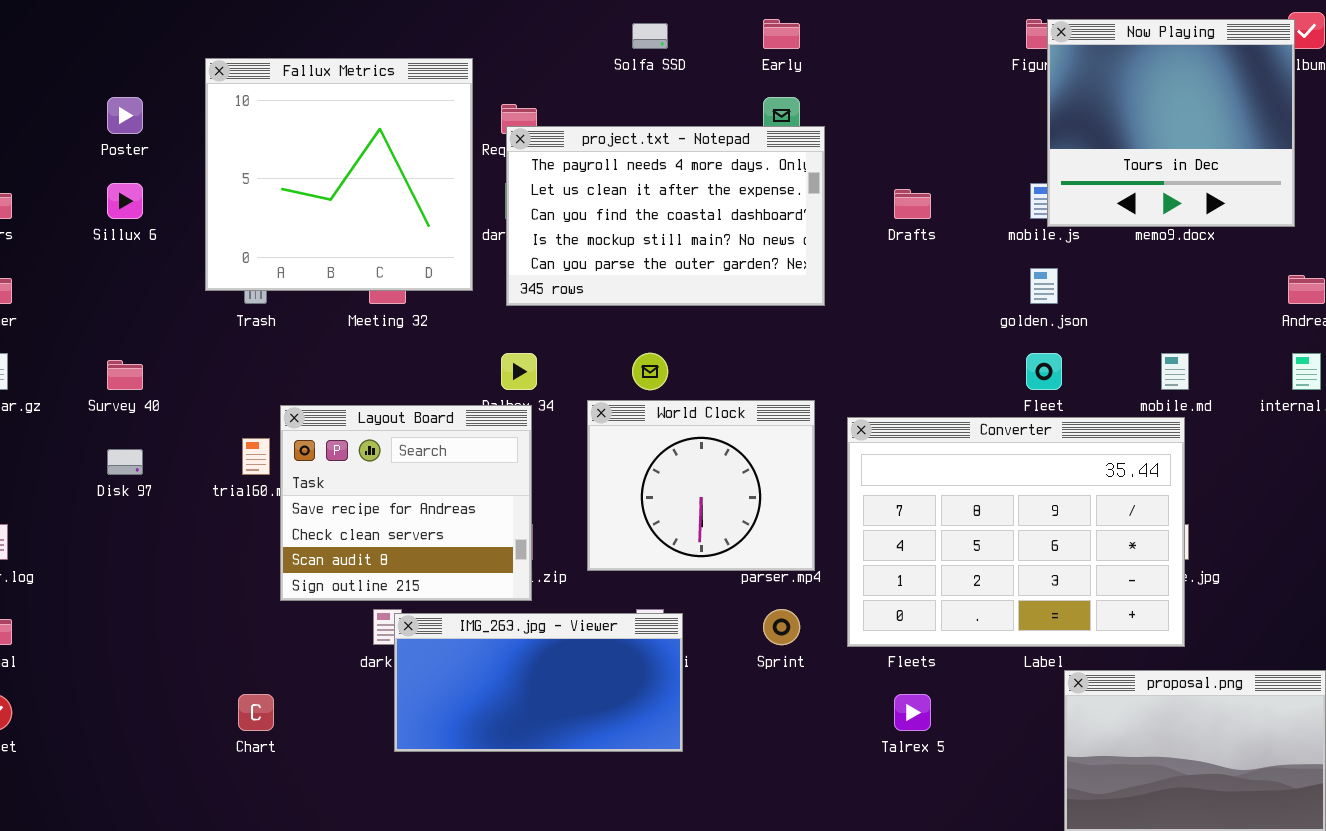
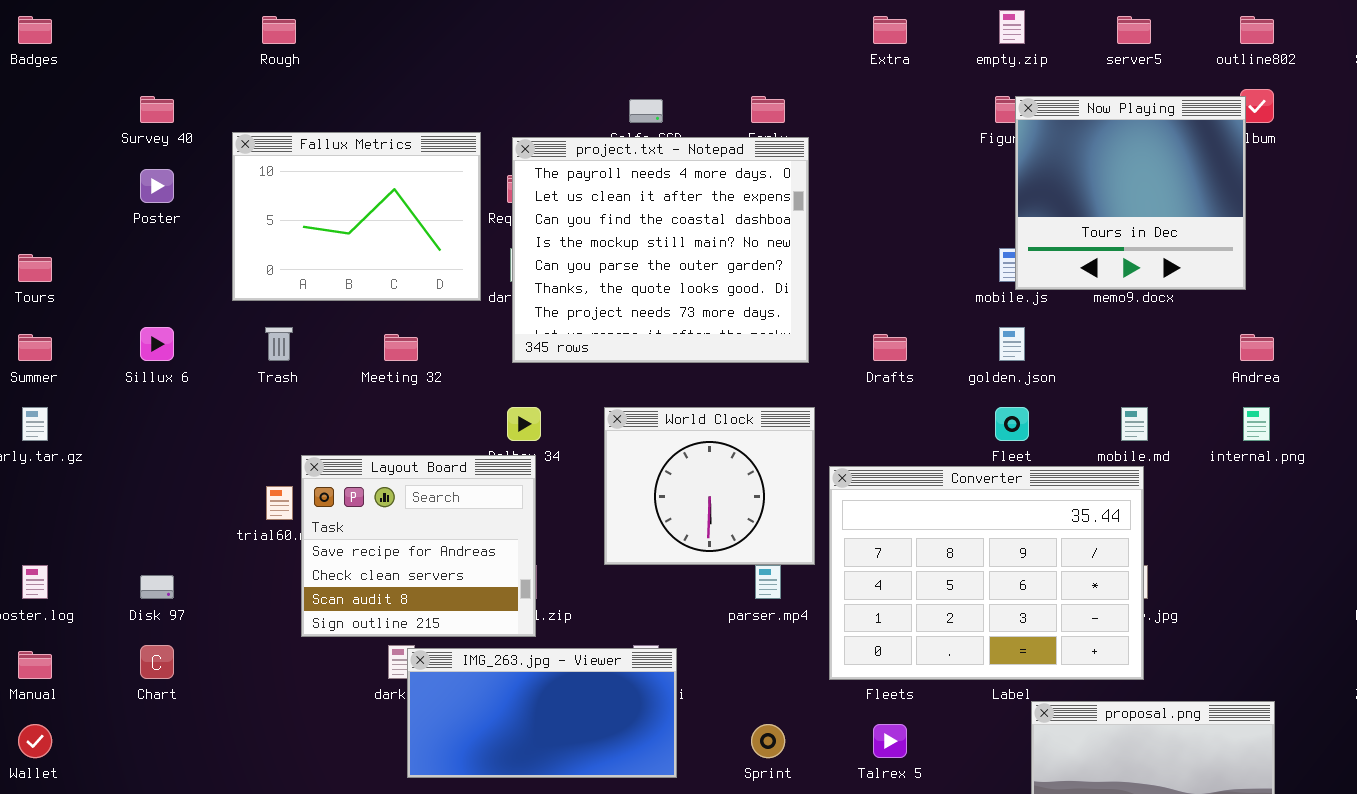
Fallux Metrics: [205,58,473,291] -> [232,132,481,301], resized
project.txt - Notepad: [506,126,825,306] -> [512,137,809,363], resized
Sillux 6: [107,183,143,219] -> [140,327,174,361], moved
Drafts: [894,189,931,219] -> [873,334,907,361], moved
Survey 40: [107,360,143,390] -> [140,96,174,123], moved
World Clock: [587,400,815,571] -> [604,407,815,565], moved
Disk 97: [107,449,143,475] -> [140,575,174,599], moved
Sprint: [763,609,800,645] -> [751,724,785,758], moved
Chart: [238,694,274,731] -> [140,645,174,679], moved

